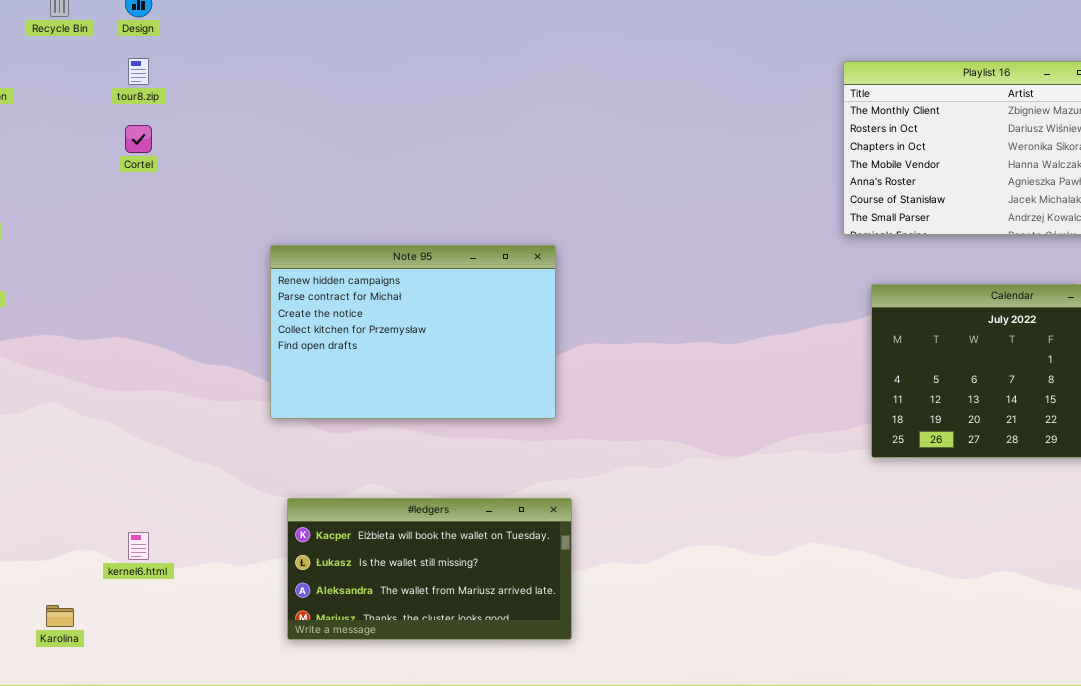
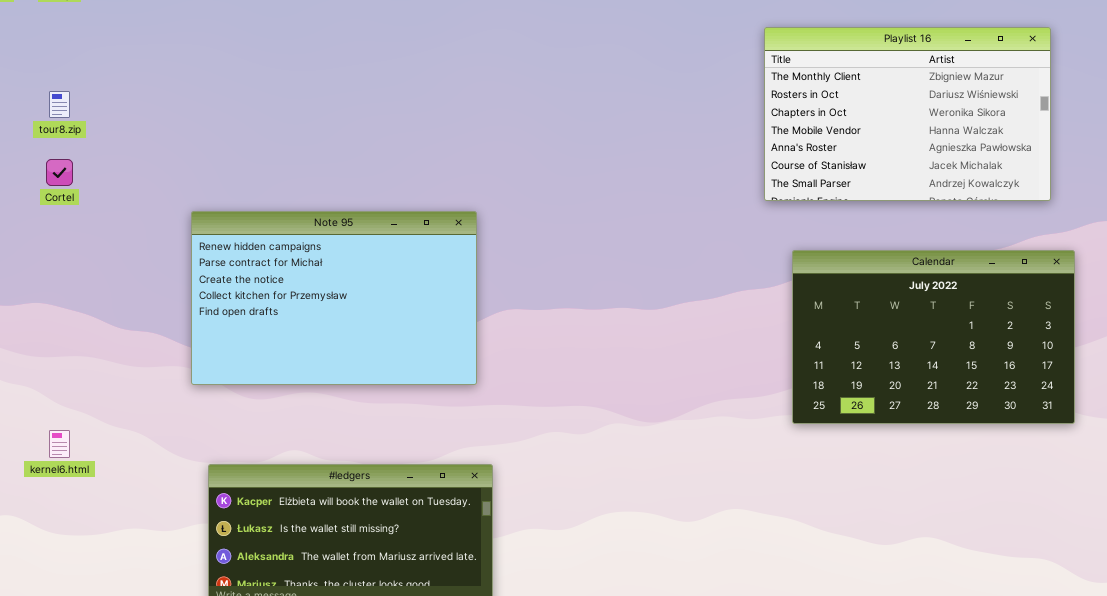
tour8.zip: [128,58,149,85] -> [49,91,70,118], moved
Cortel: [125,125,152,153] -> [46,159,73,186], moved
kernel6.html: [128,532,149,560] -> [49,430,70,458], moved

